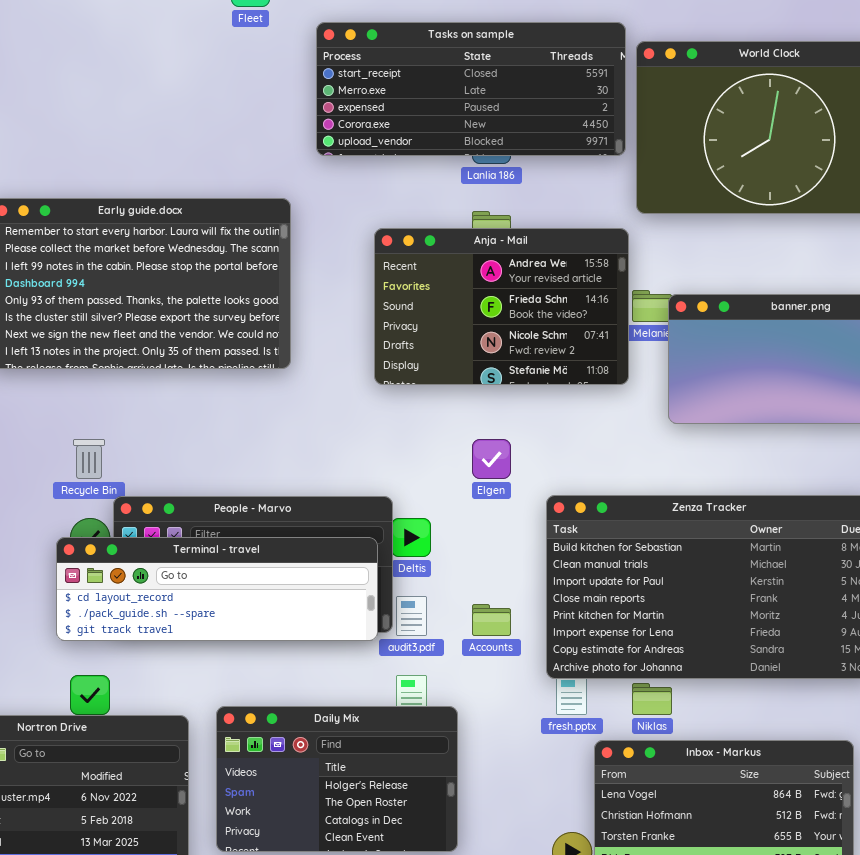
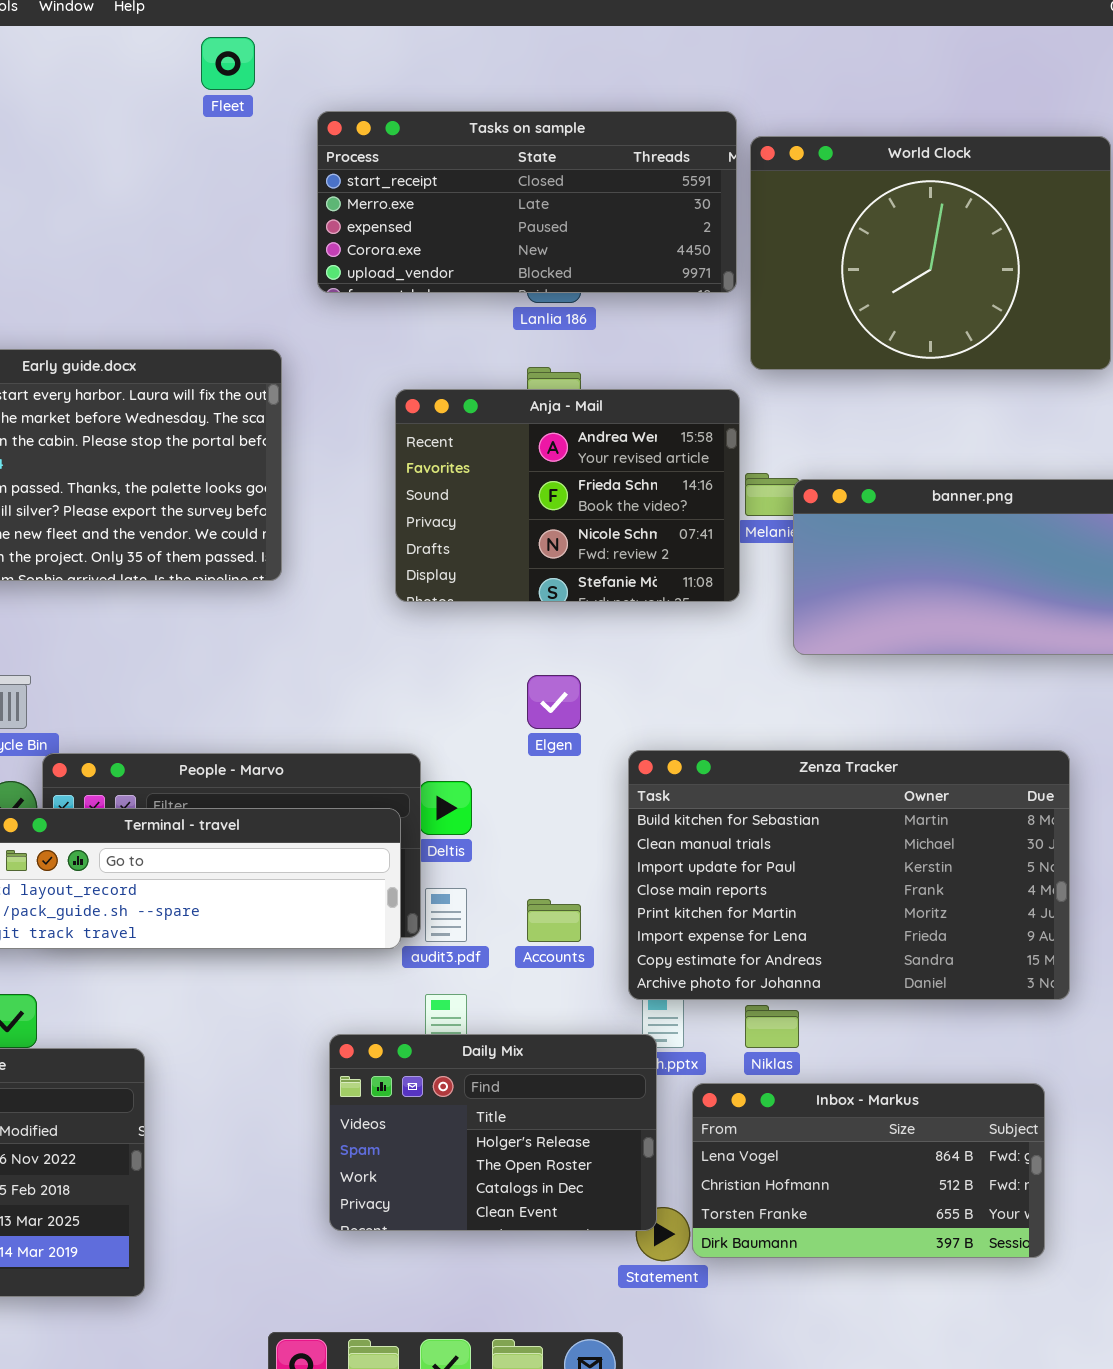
Daily Mix: [216,706,458,852] -> [329,1034,657,1231], moved

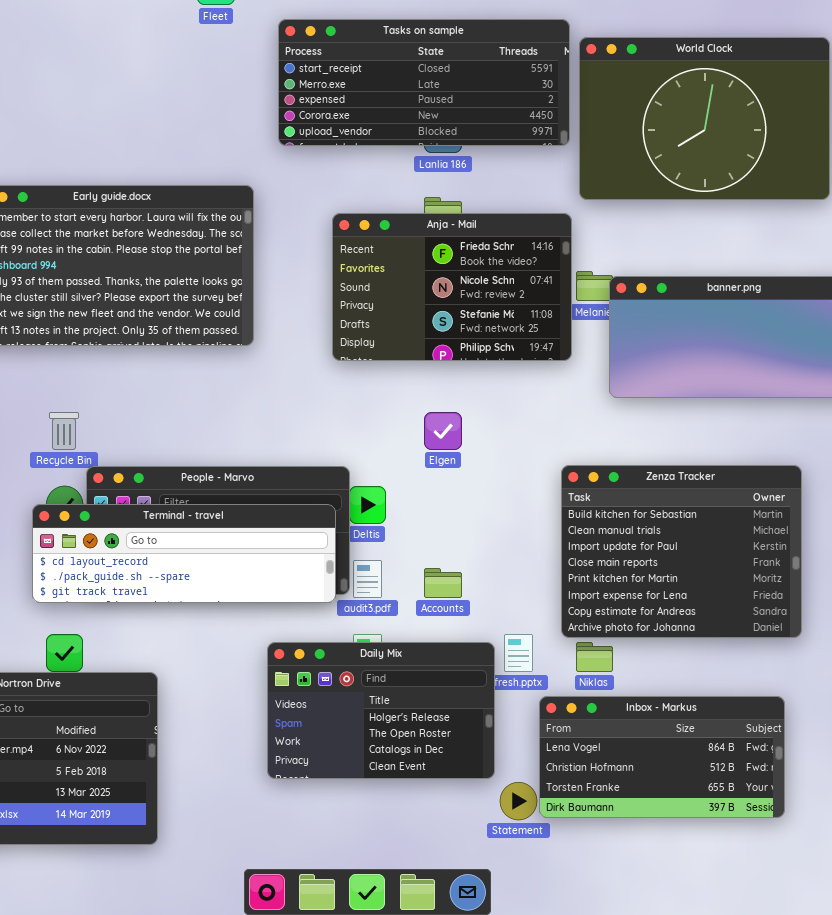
Anja - Mail: [395,389,740,602] -> [332,213,572,361], scrolled down 1 row
Zenza Tracker: [628,750,1070,1000] -> [561,465,802,638], resized
Daily Mix: [329,1034,657,1231] -> [267,642,495,779], moved

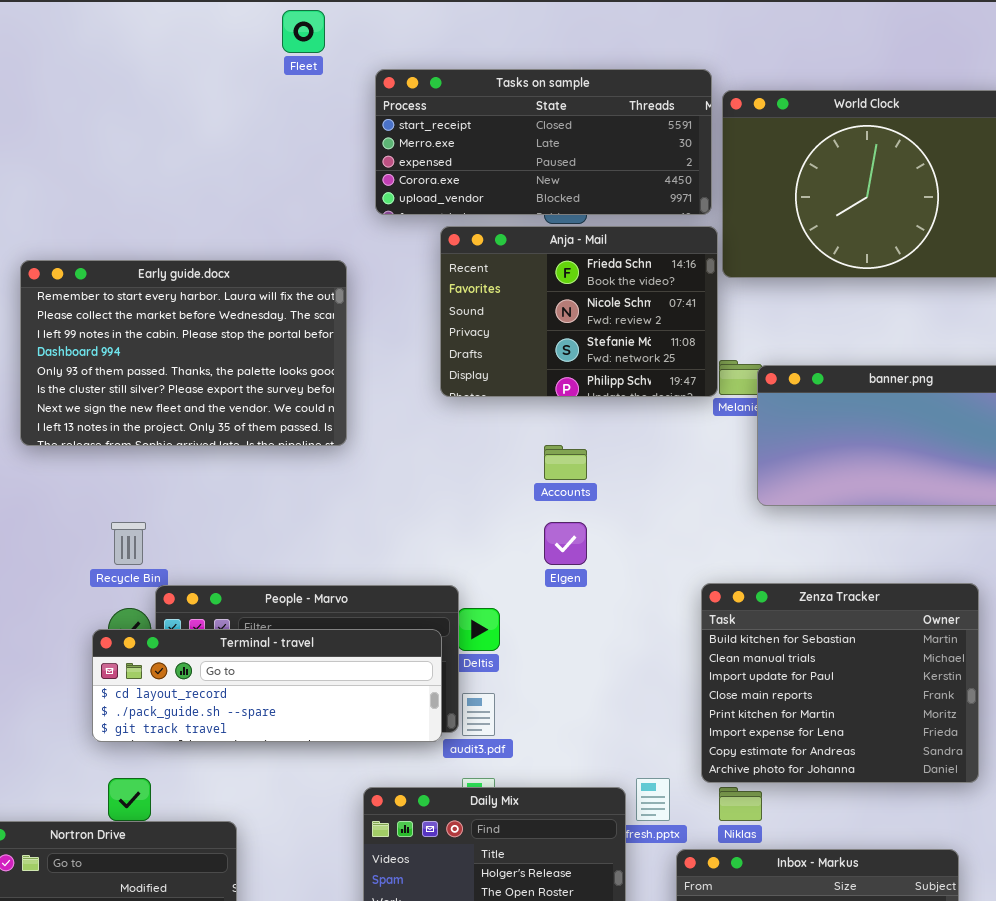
Anja - Mail: [332,213,572,361] -> [440,226,718,397], moved
Accounts: [424,568,462,598] -> [544,445,587,480], moved

